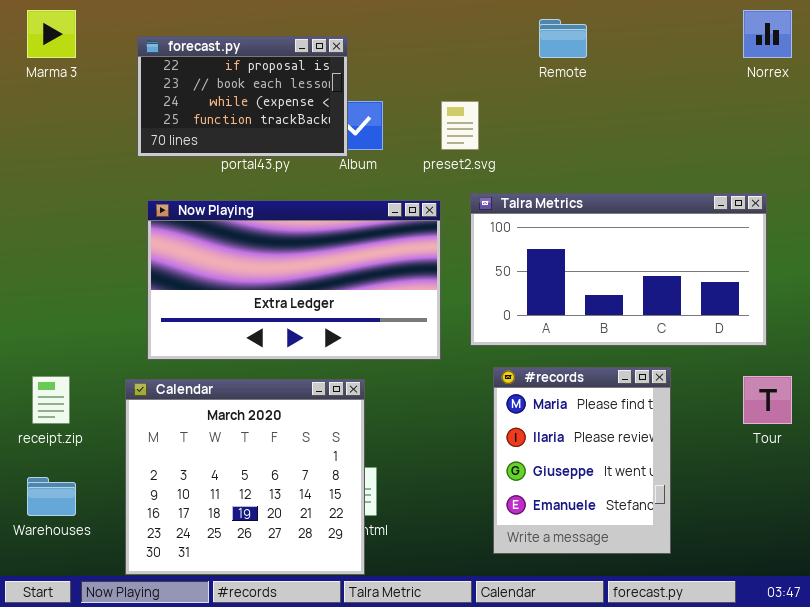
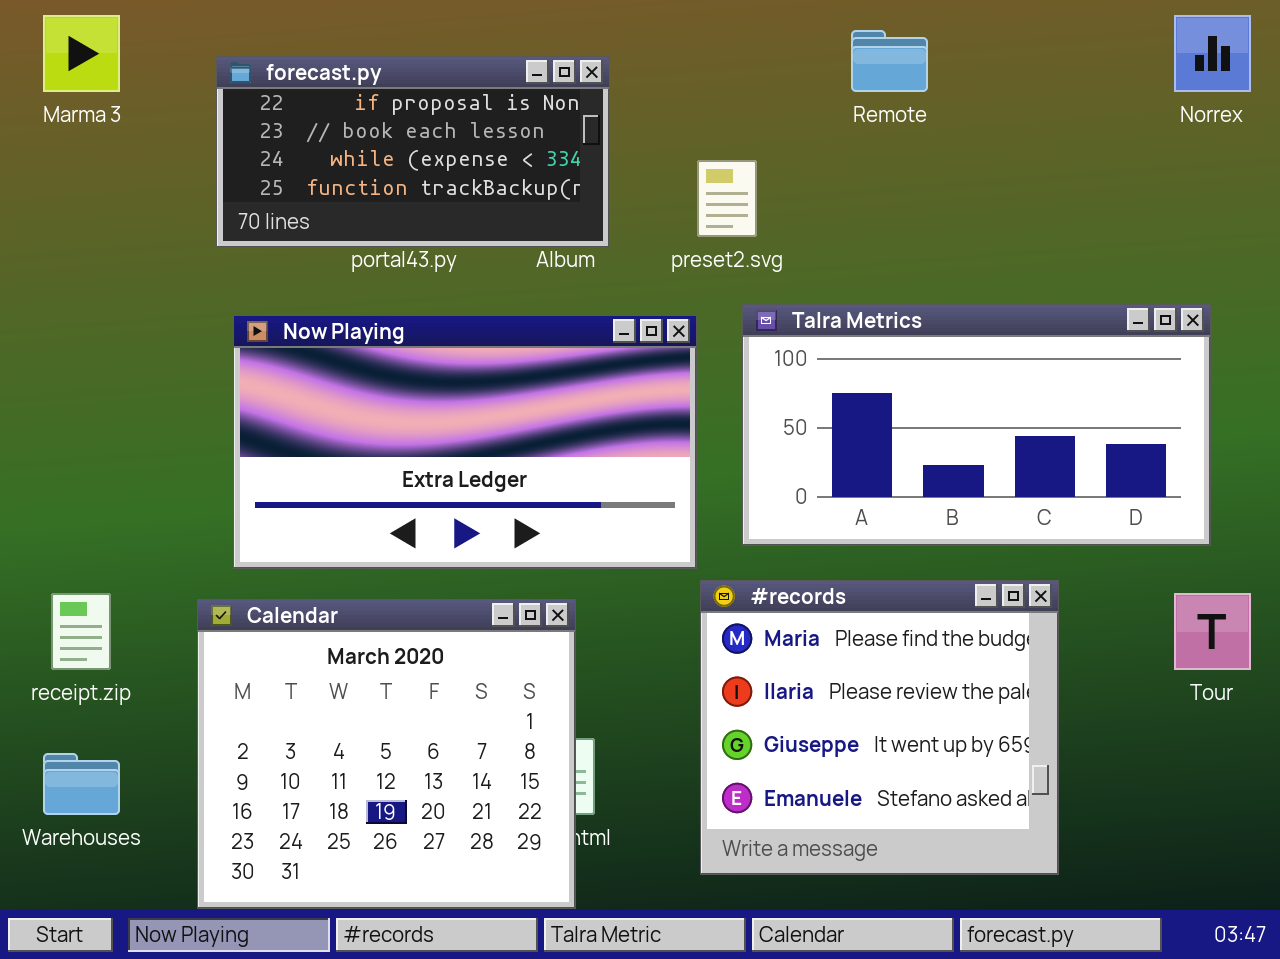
forecast.py: [137,36,348,157] -> [216,56,610,248], resized
#records: [493,367,671,554] -> [700,580,1059,875], resized

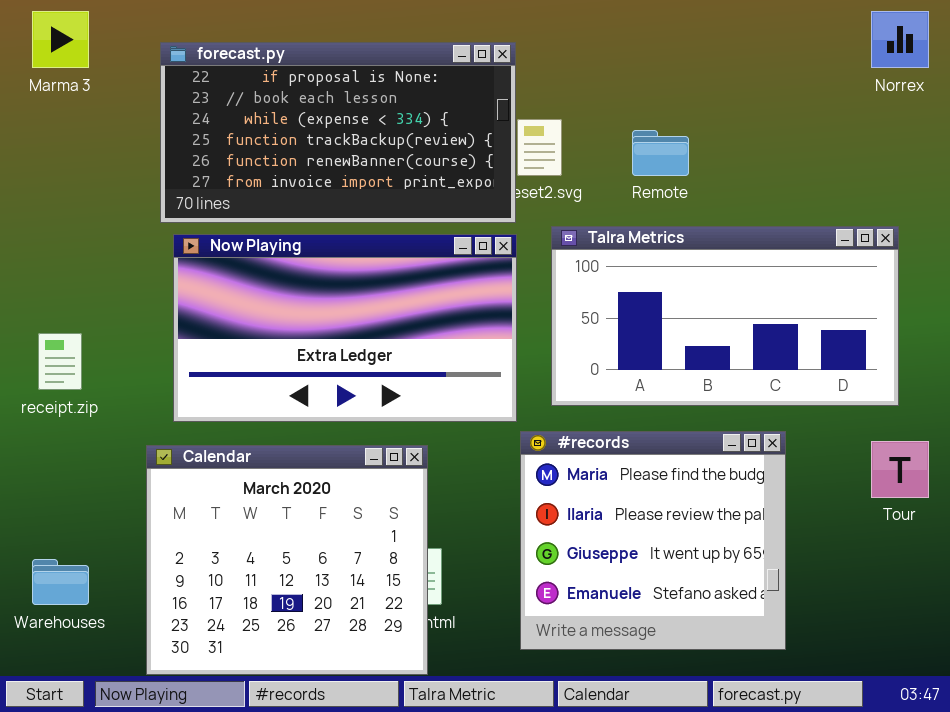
Remote: [851,30,928,92] -> [632,130,689,176], moved
forecast.py: [216,56,610,248] -> [160,42,516,223], resized
receipt.zip: [51,593,111,670] -> [38,333,82,390], moved

